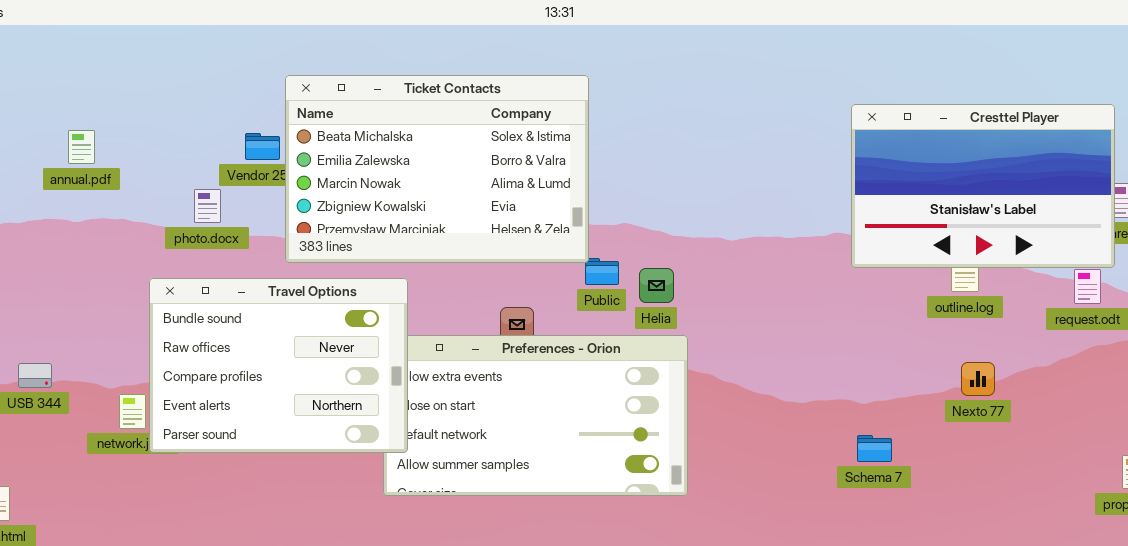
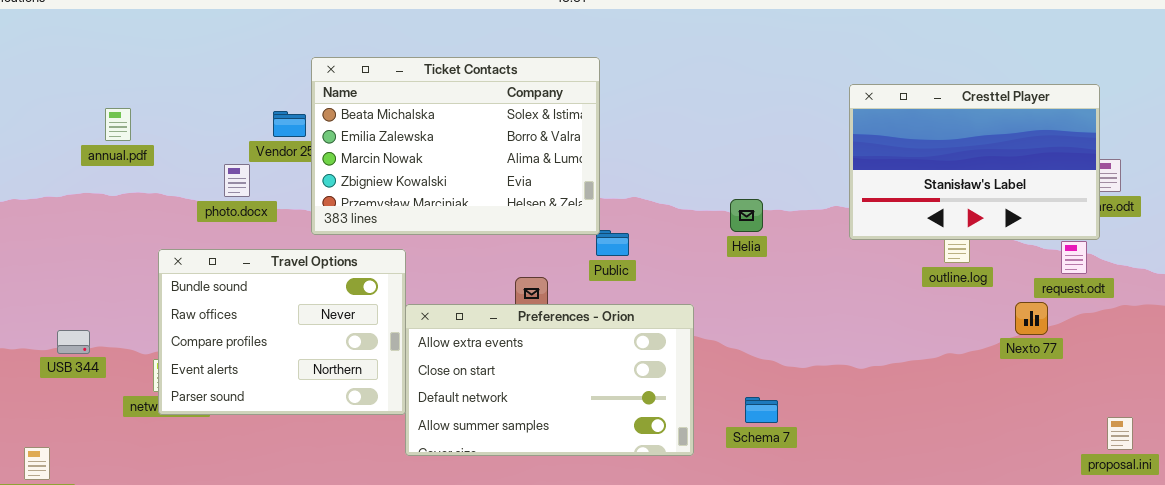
Helia: [639,268,674,303] -> [730,199,763,232], moved
Travel Options: [149,278,408,453] -> [158,249,406,415], moved
Nexto 77: [961,362,995,396] -> [1015,302,1048,335], moved
Schema 7: [857,435,892,462] -> [745,397,778,423], moved

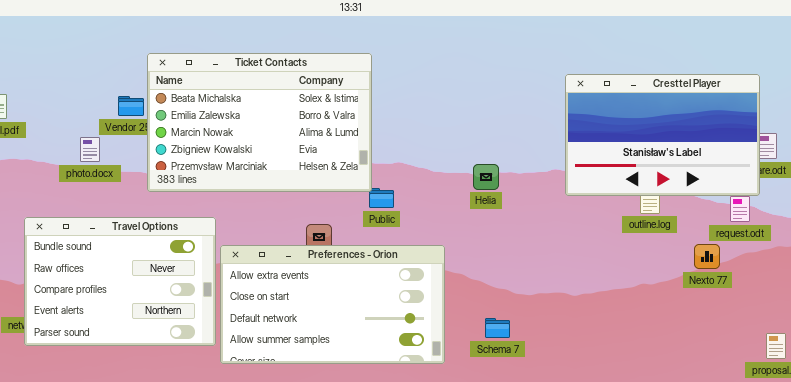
Travel Options: [158,249,406,415] -> [24,217,216,346], moved

